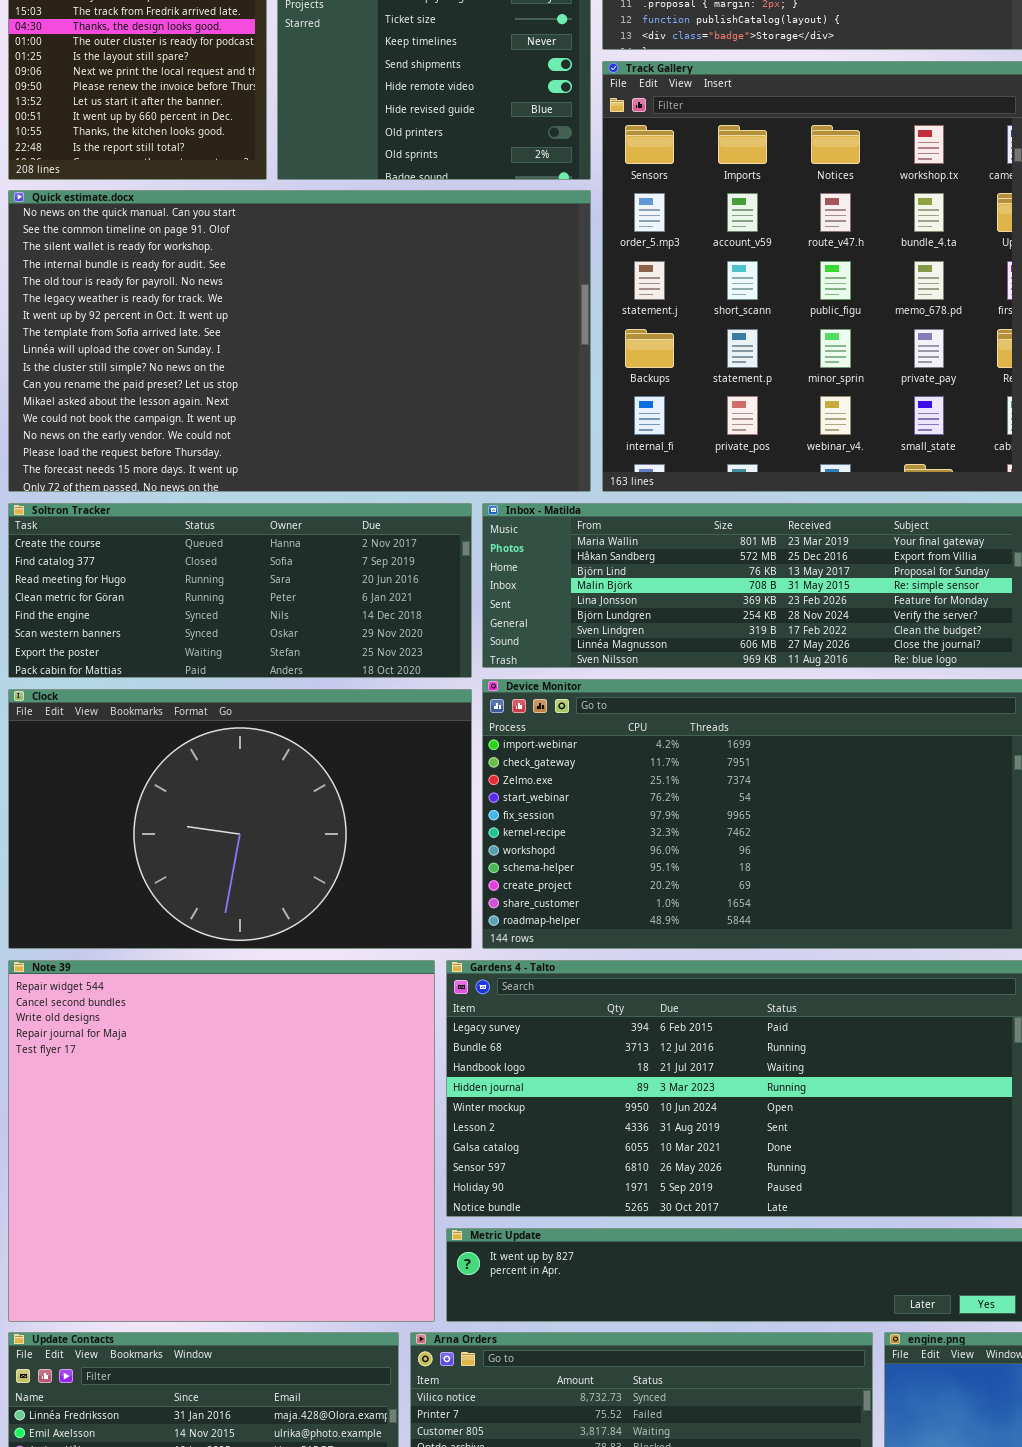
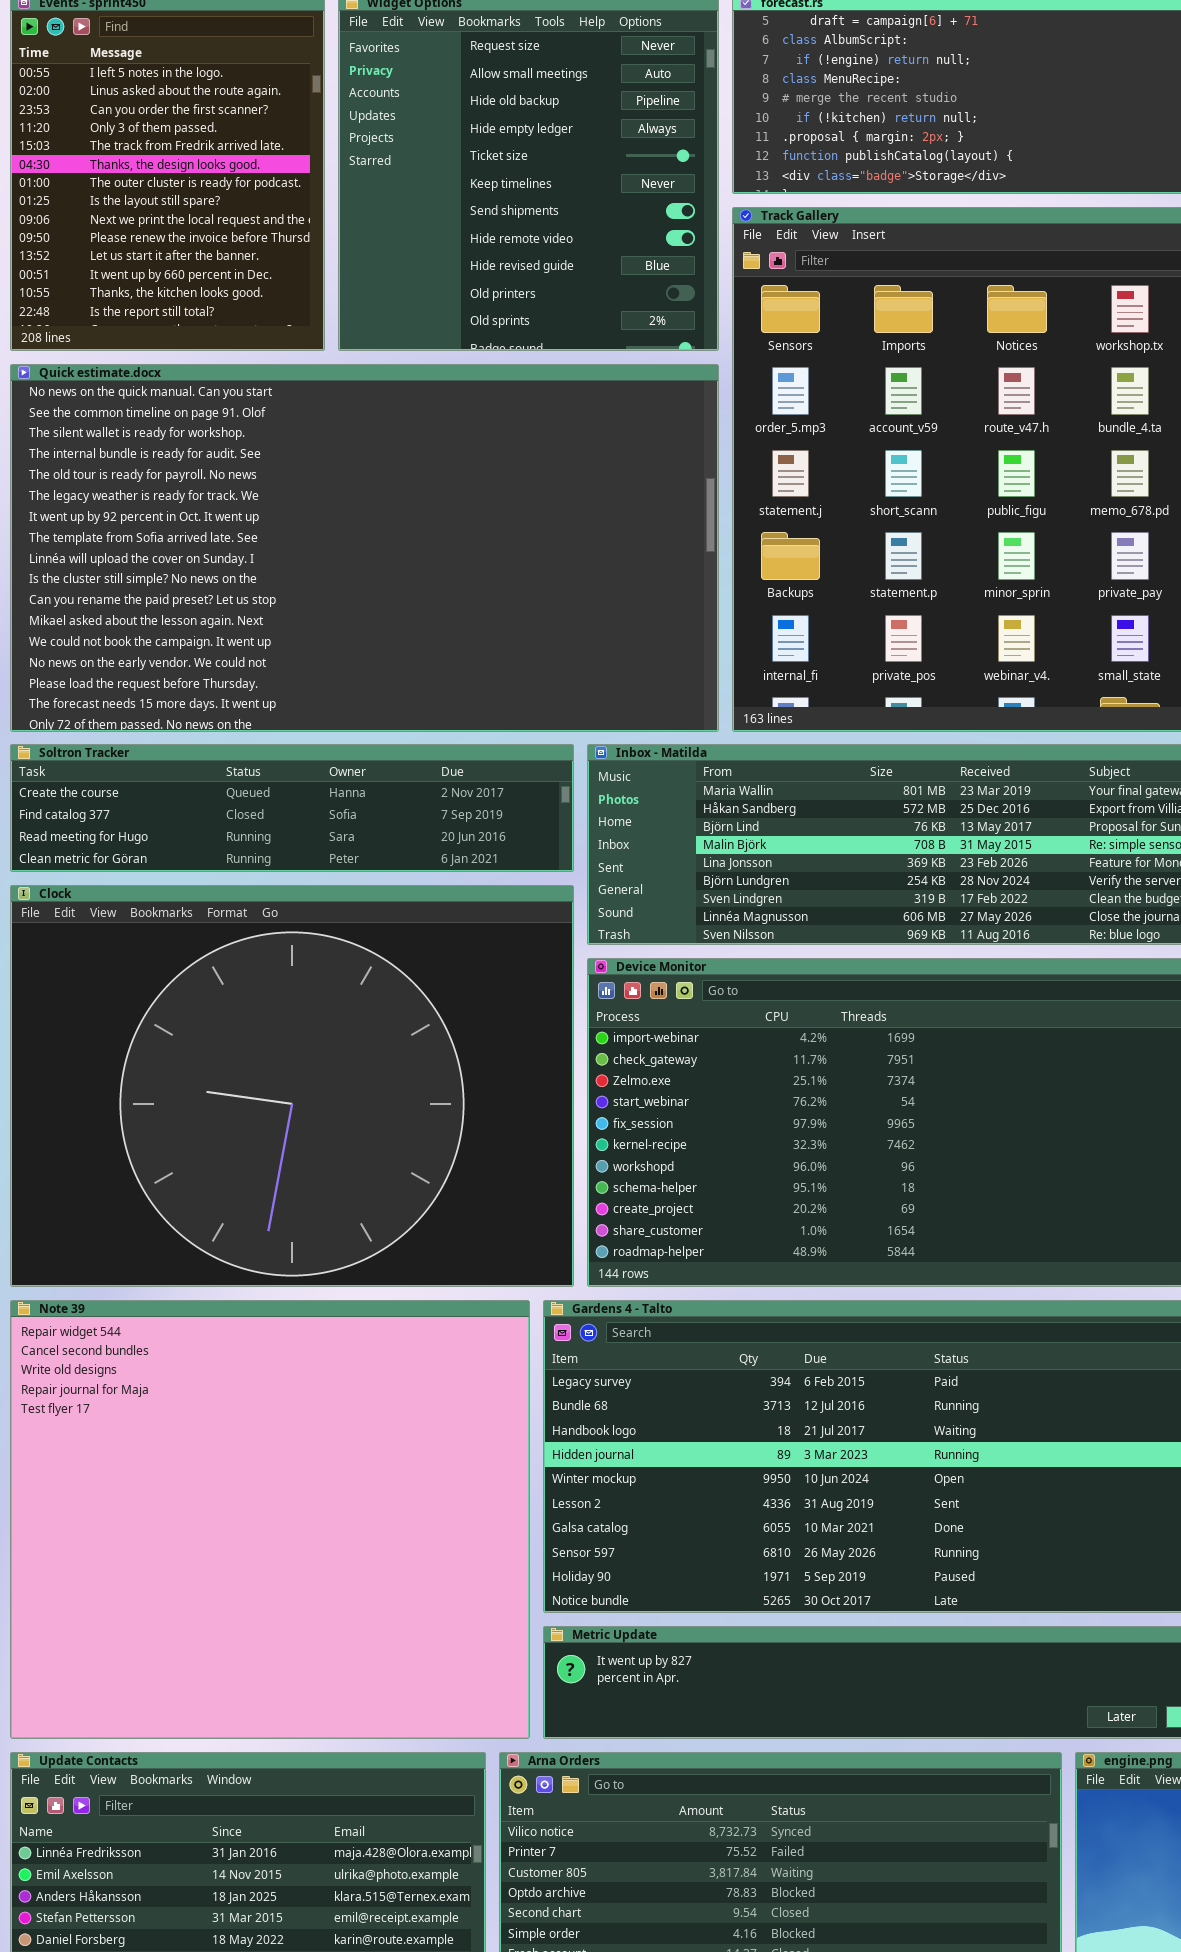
Soltron Tracker: [8,503,472,678] -> [10,744,574,872], resized
Clock: [8,689,472,949] -> [10,885,574,1287], resized

